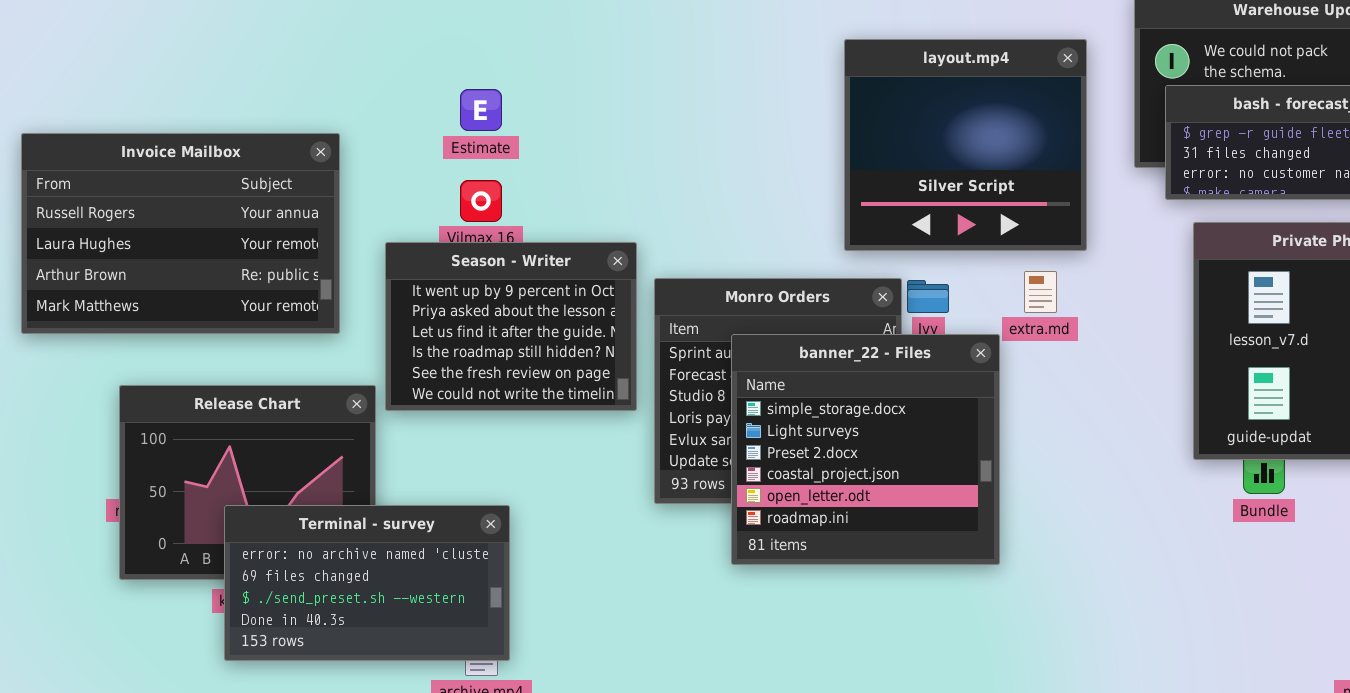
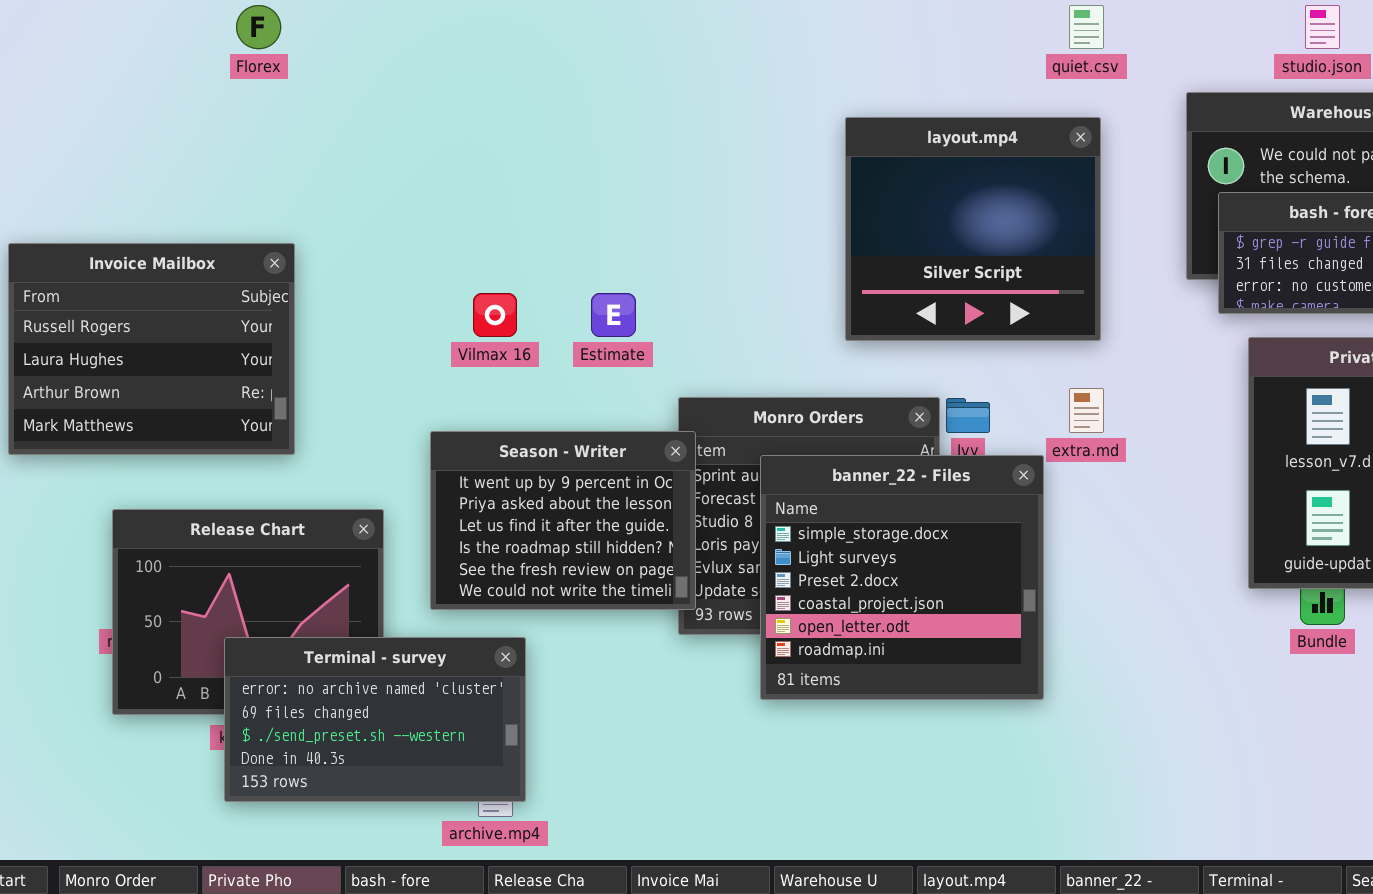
layout.mp4: [844,39,1087,251] -> [845,117,1101,341], moved
Estimate: [460,89,502,131] -> [591,293,636,337], moved
Invoice Mailbox: [21,133,340,334] -> [8,243,295,455], resized
Season - Writer: [385,242,637,411] -> [430,431,696,610], moved

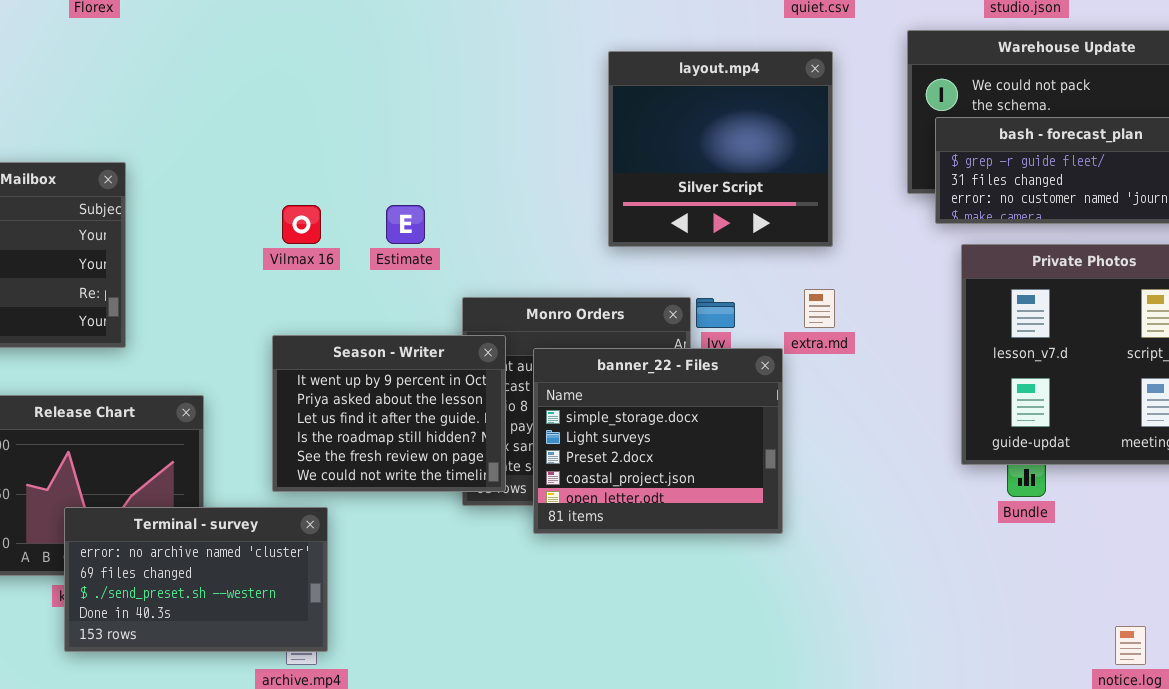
Season - Writer: [430,431,696,610] -> [272,335,506,492], moved
banner_22 - Files: [760,455,1044,700] -> [533,348,783,534], resized

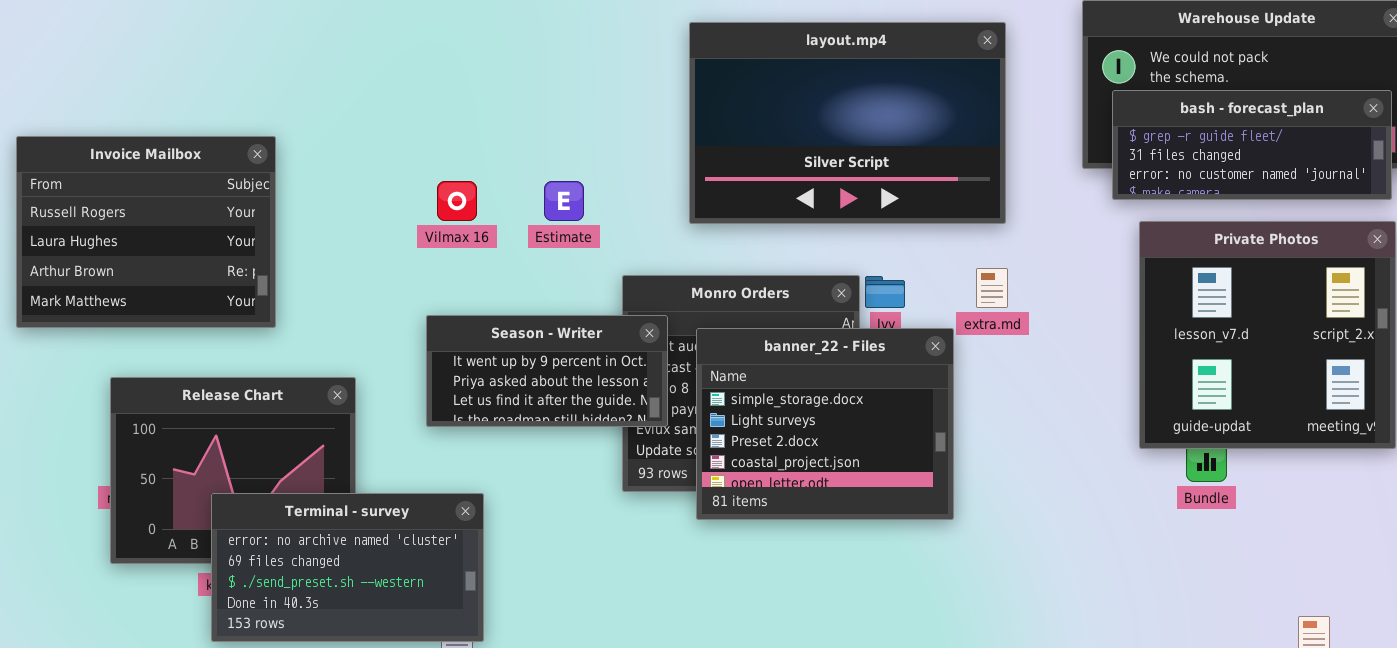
layout.mp4: [608,51,833,247] -> [689,22,1006,224], resized
Season - Writer: [272,335,506,492] -> [426,315,668,427], resized

